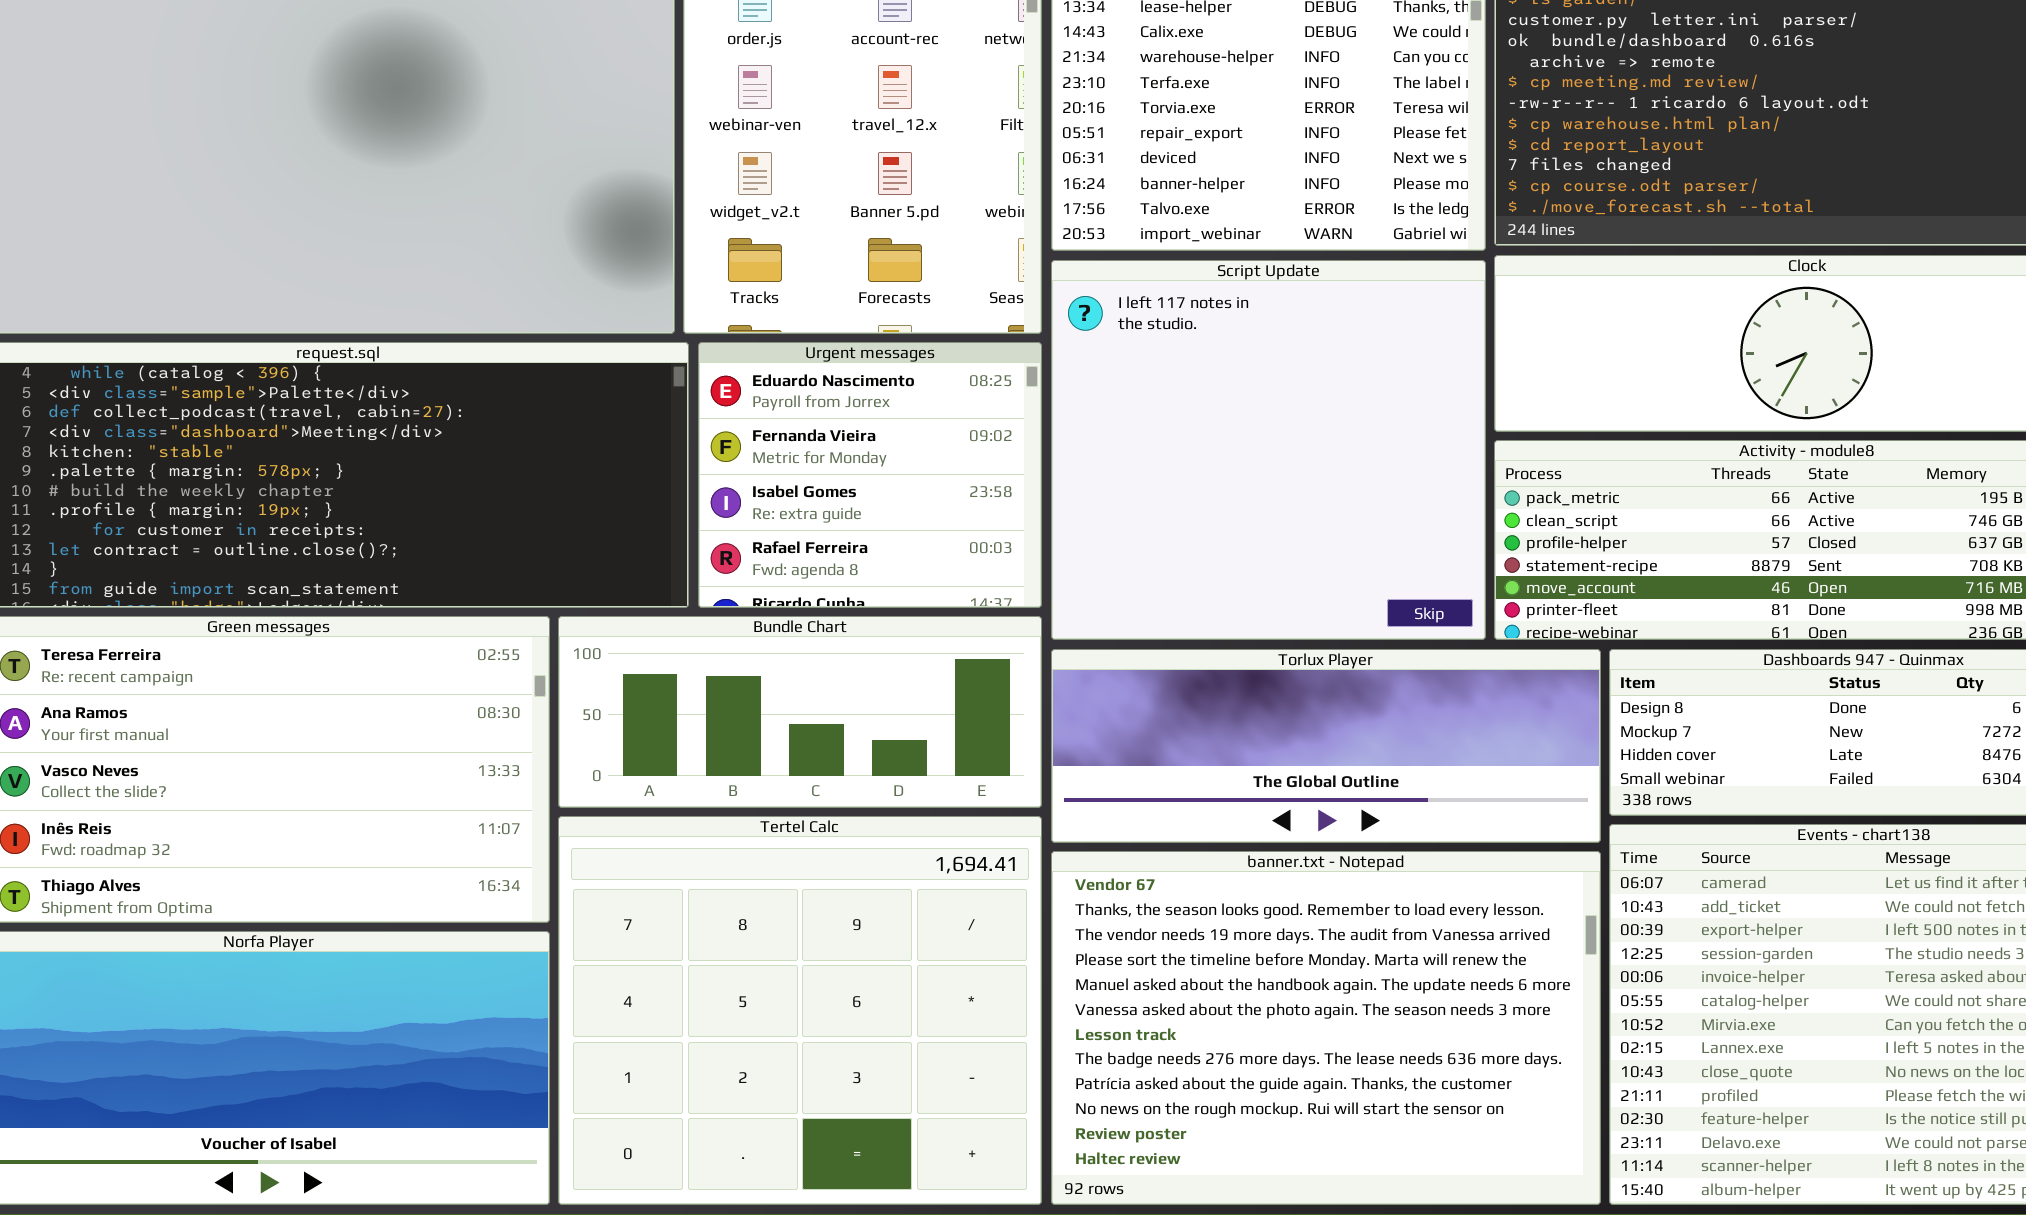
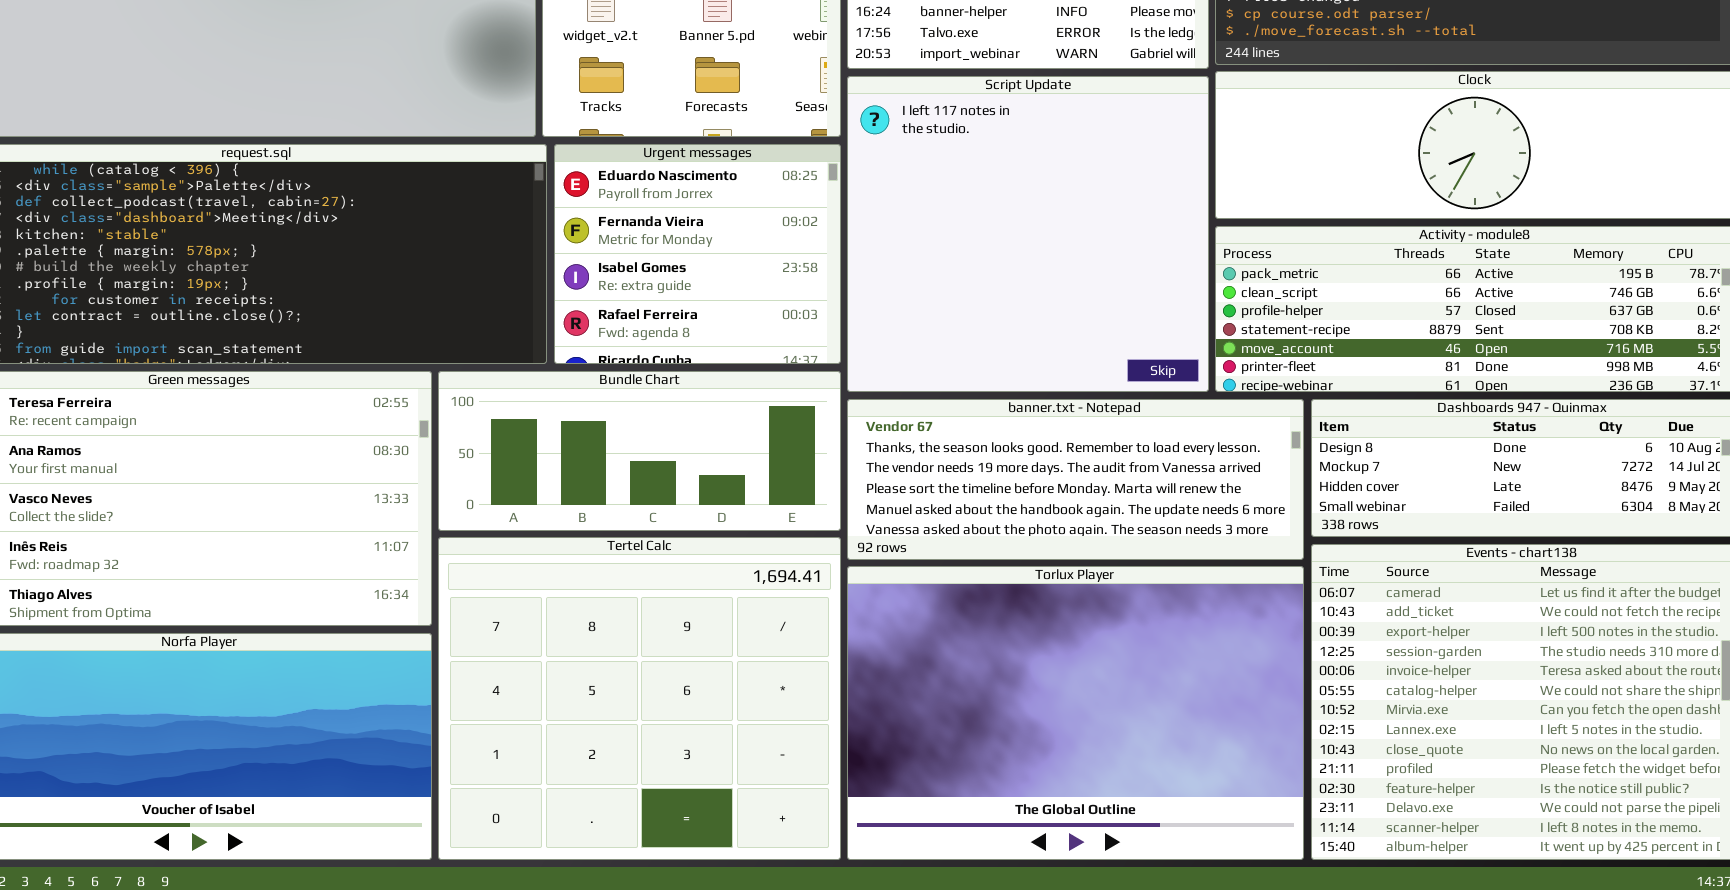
Torlux Player: [1051,649,1601,843] -> [847,566,1304,860], moved, resized
banner.txt - Notepad: [1051,851,1601,1205] -> [847,399,1304,560], moved, resized

